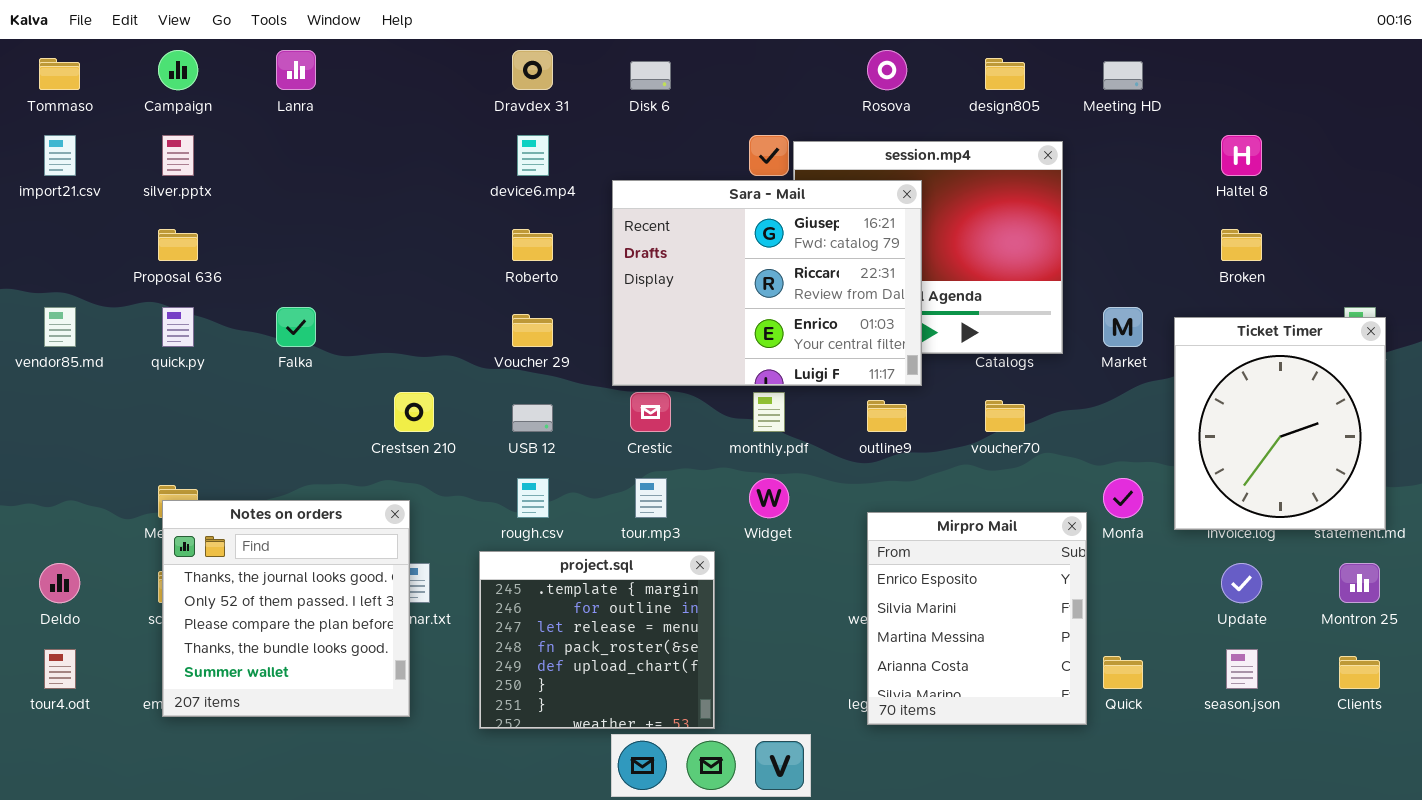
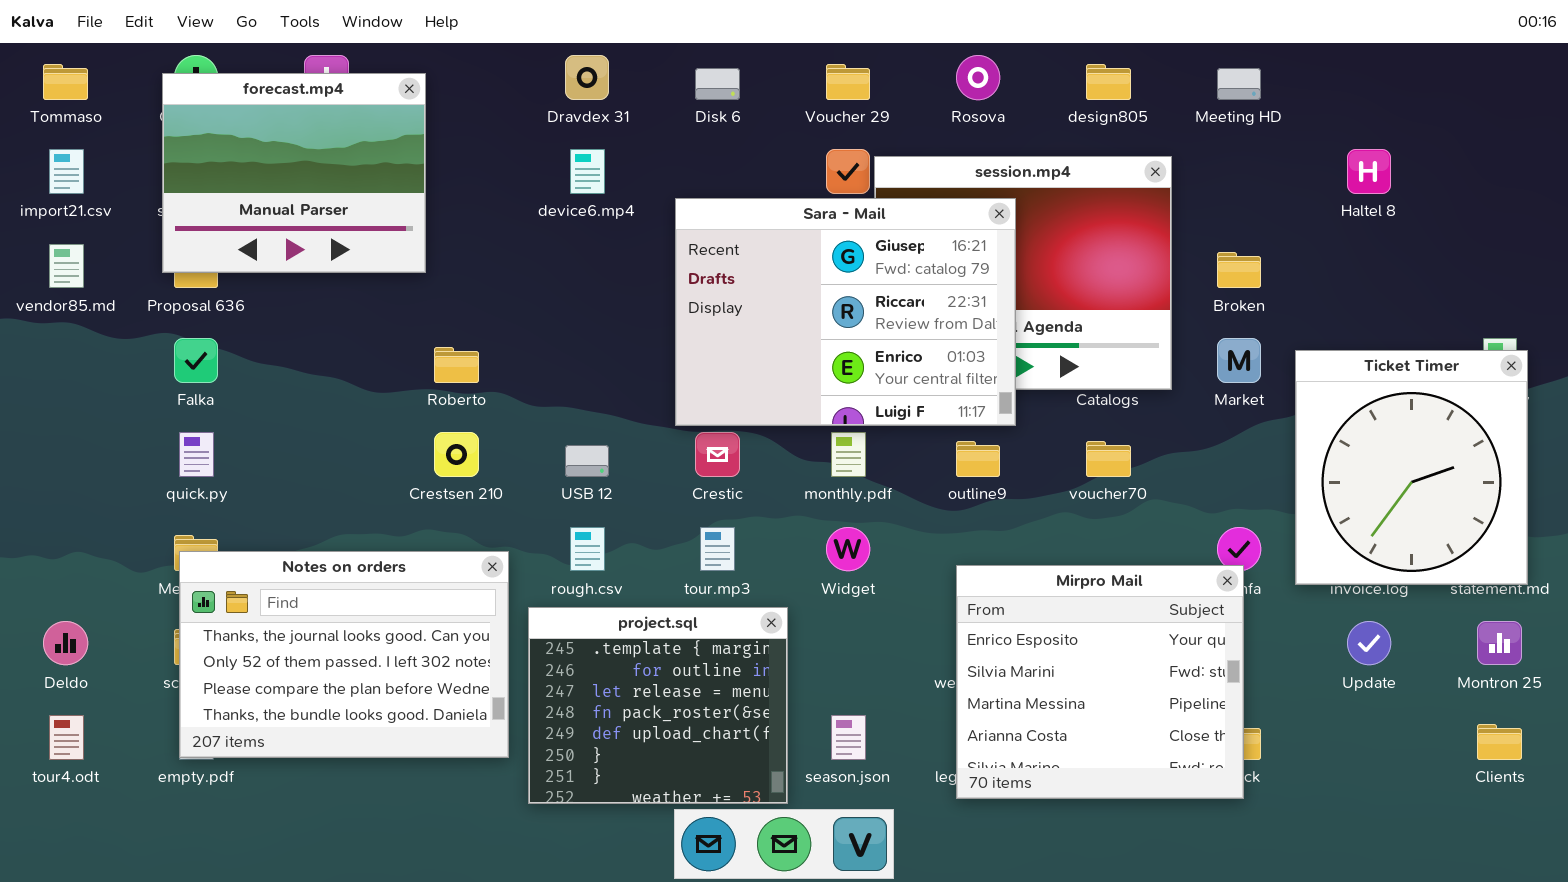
forecast.mp4: none -> [162,73,426,273], opened
Roberto: [512,229,553,261] -> [434,347,479,383], moved
Broken: [1221,229,1262,261] -> [1217,252,1261,288], moved
vendor85.md: [44,307,76,347] -> [49,244,84,288], moved
quick.py: [162,307,194,347] -> [179,432,214,477], moved
Falka: [276,307,316,347] -> [174,338,218,383], moved
Voucher 29: [512,314,553,347] -> [826,64,870,100], moved
Notes on orders: [162,500,410,717] -> [179,551,509,758], resized
Mirpro Mail: [867,512,1087,725] -> [956,565,1244,799], resized
season.json: [1226,649,1258,689] -> [831,715,866,760], moved

